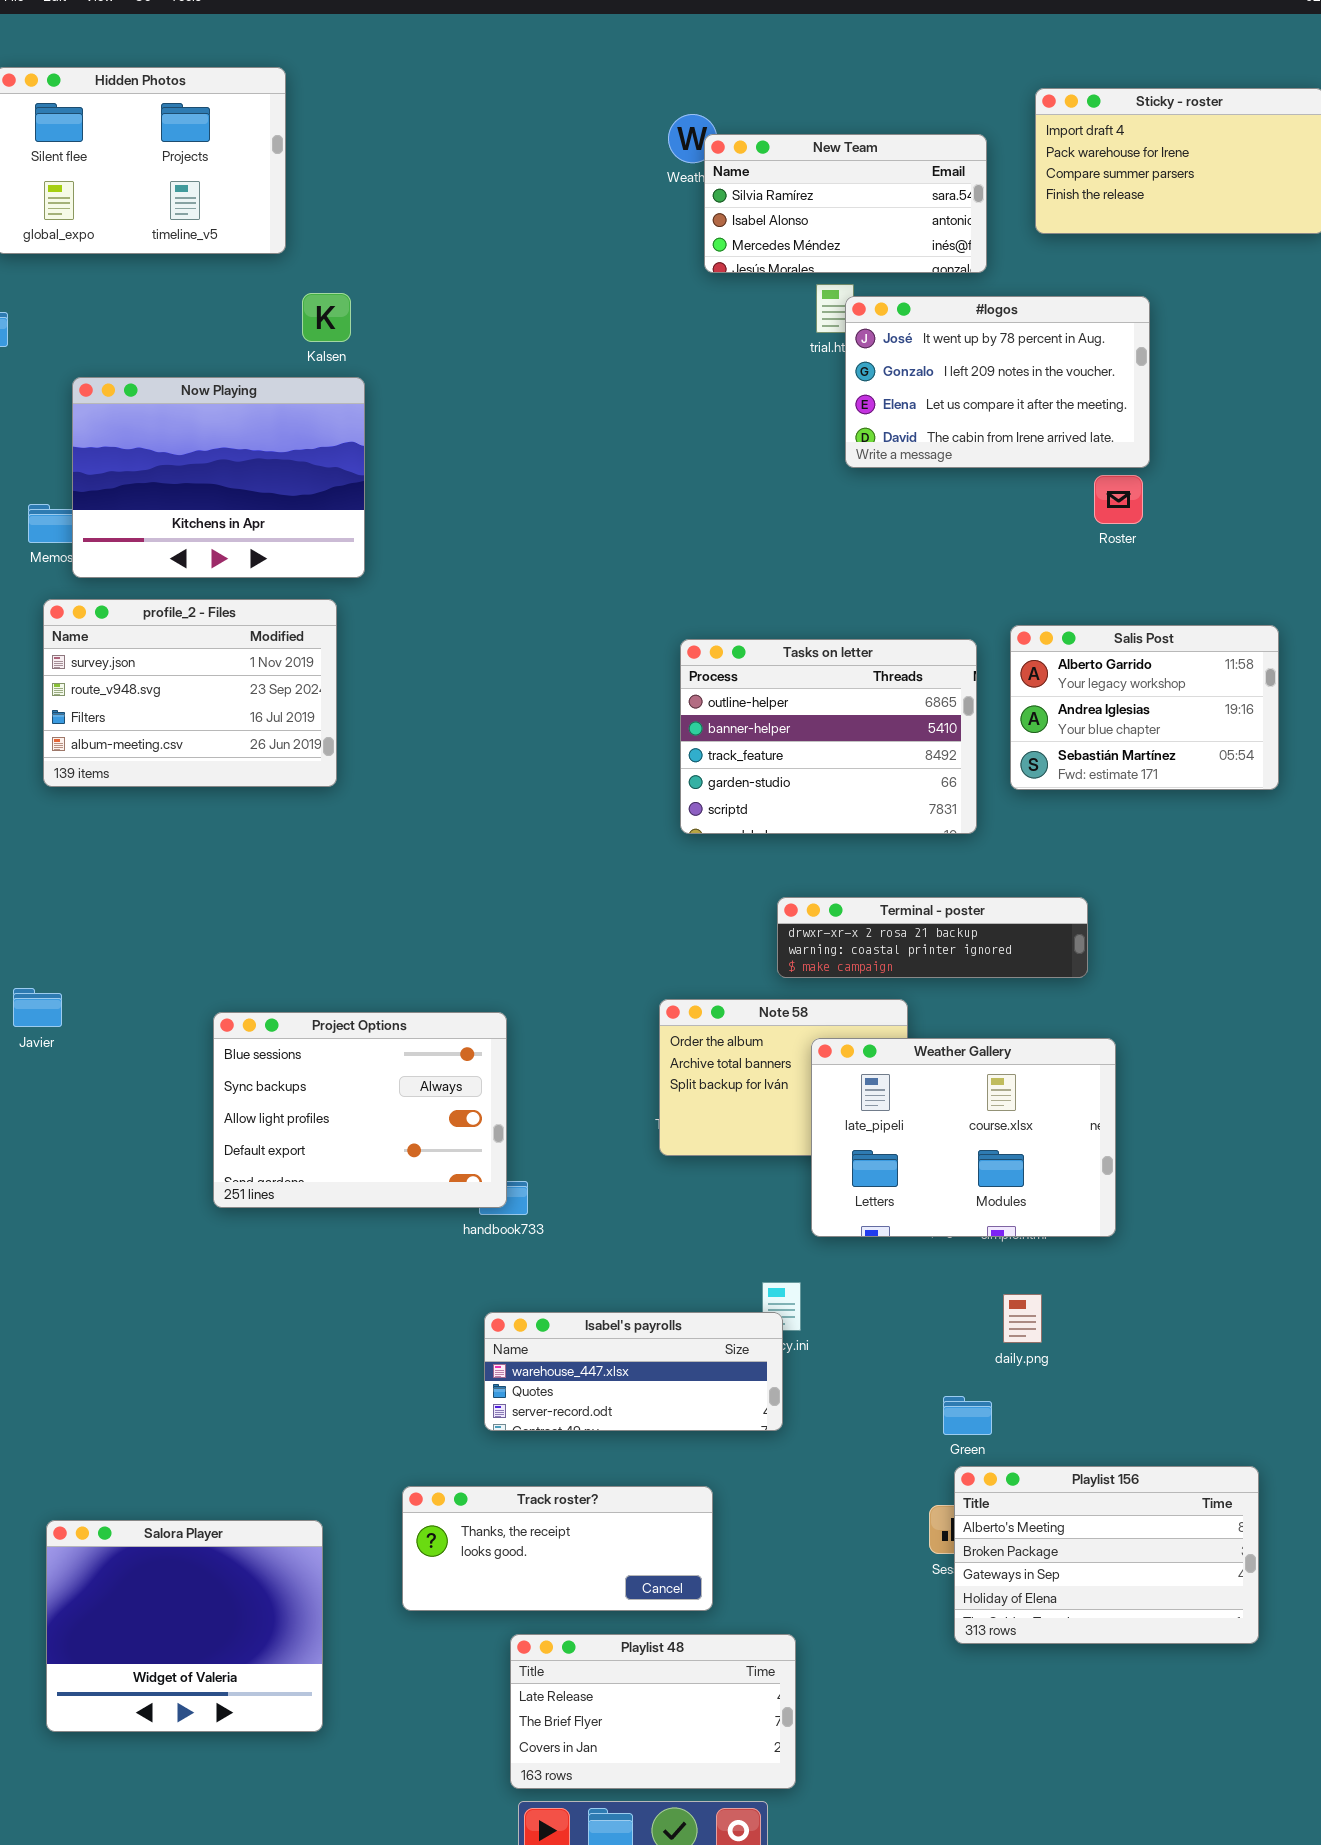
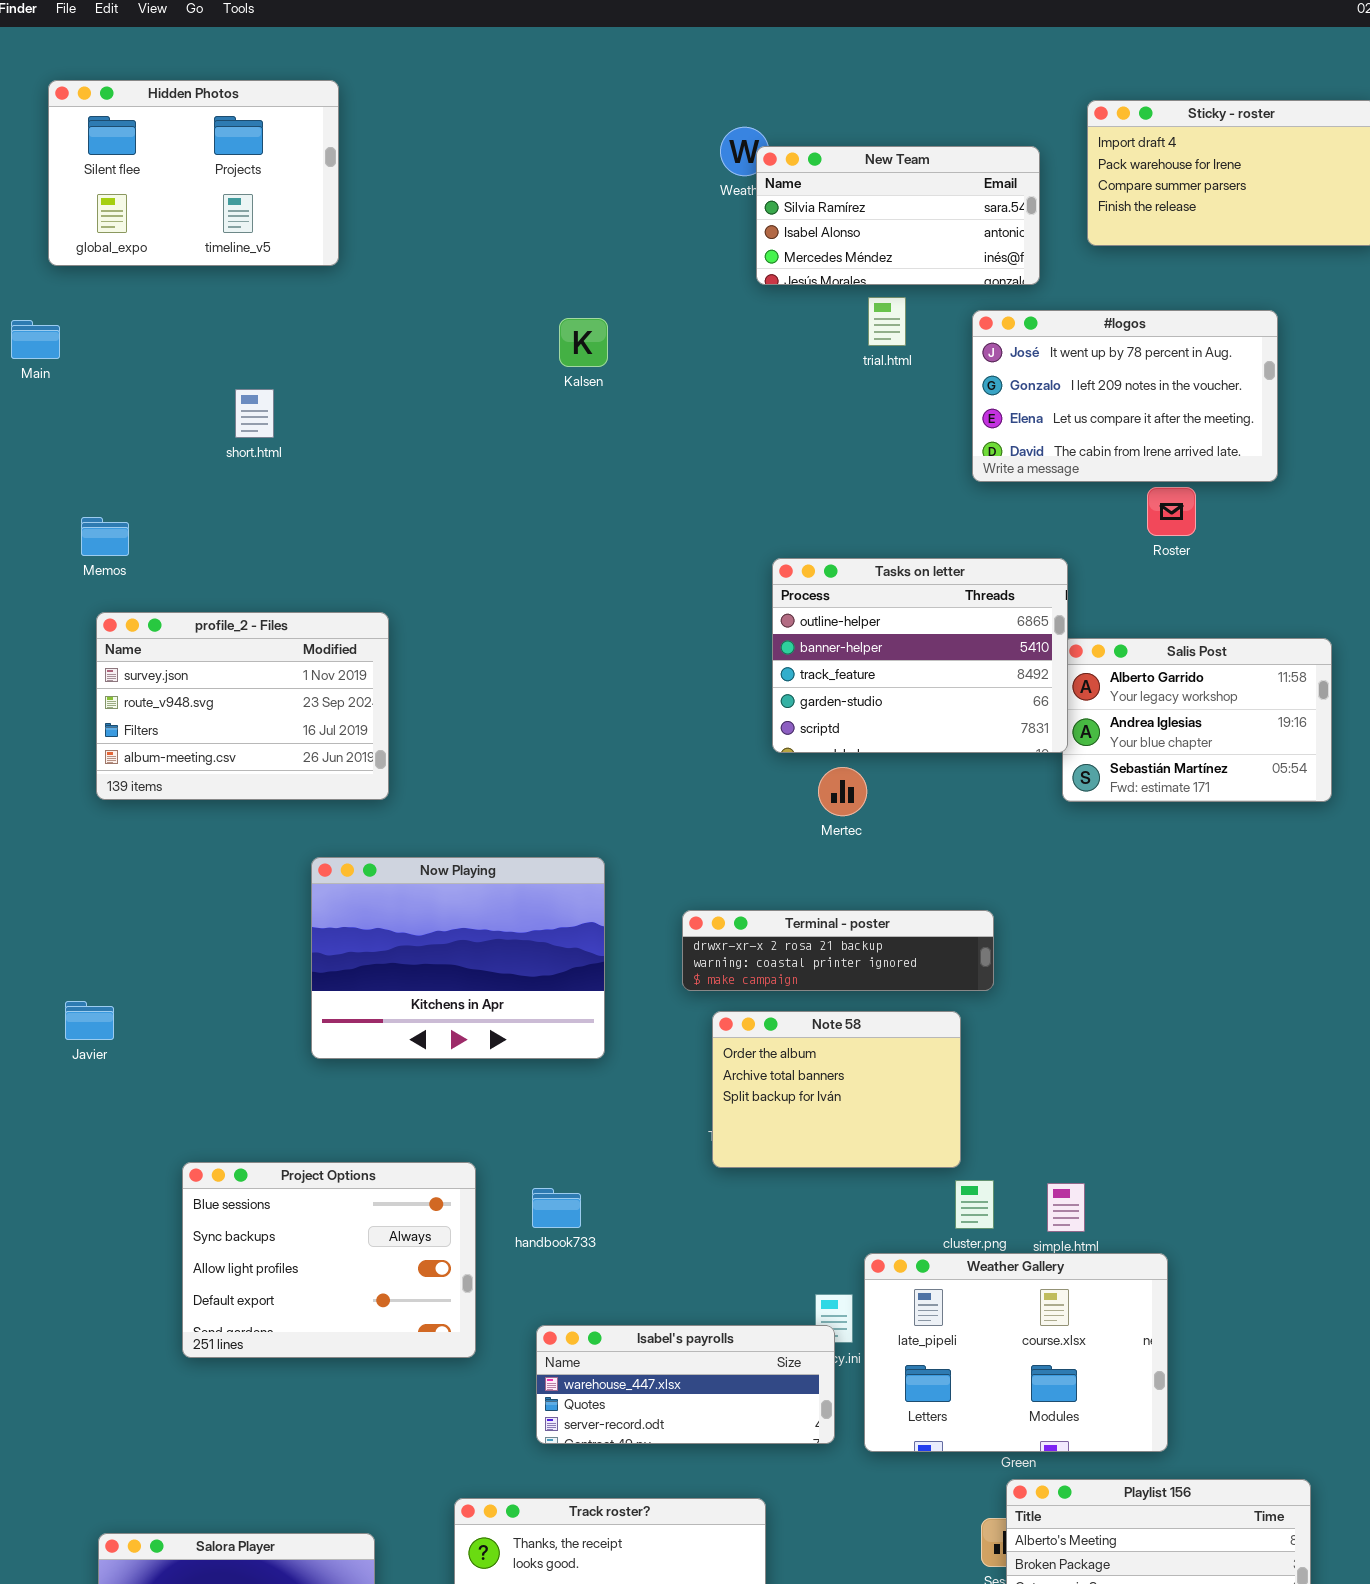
Kalsen: [302,293,351,342] -> [559,318,608,367], moved
#logos: [845,296,1150,468] -> [972,310,1278,482], moved
Now Playing: [72,377,365,578] -> [311,857,605,1059], moved
Tasks on letter: [680,639,977,834] -> [772,558,1068,753], moved
Terminal - poster: [777,897,1088,978] -> [682,910,994,991], moved
Project Options: [213,1012,507,1208] -> [182,1162,476,1358], moved
Weather Gallery: [811,1038,1116,1237] -> [864,1253,1168,1452], moved

